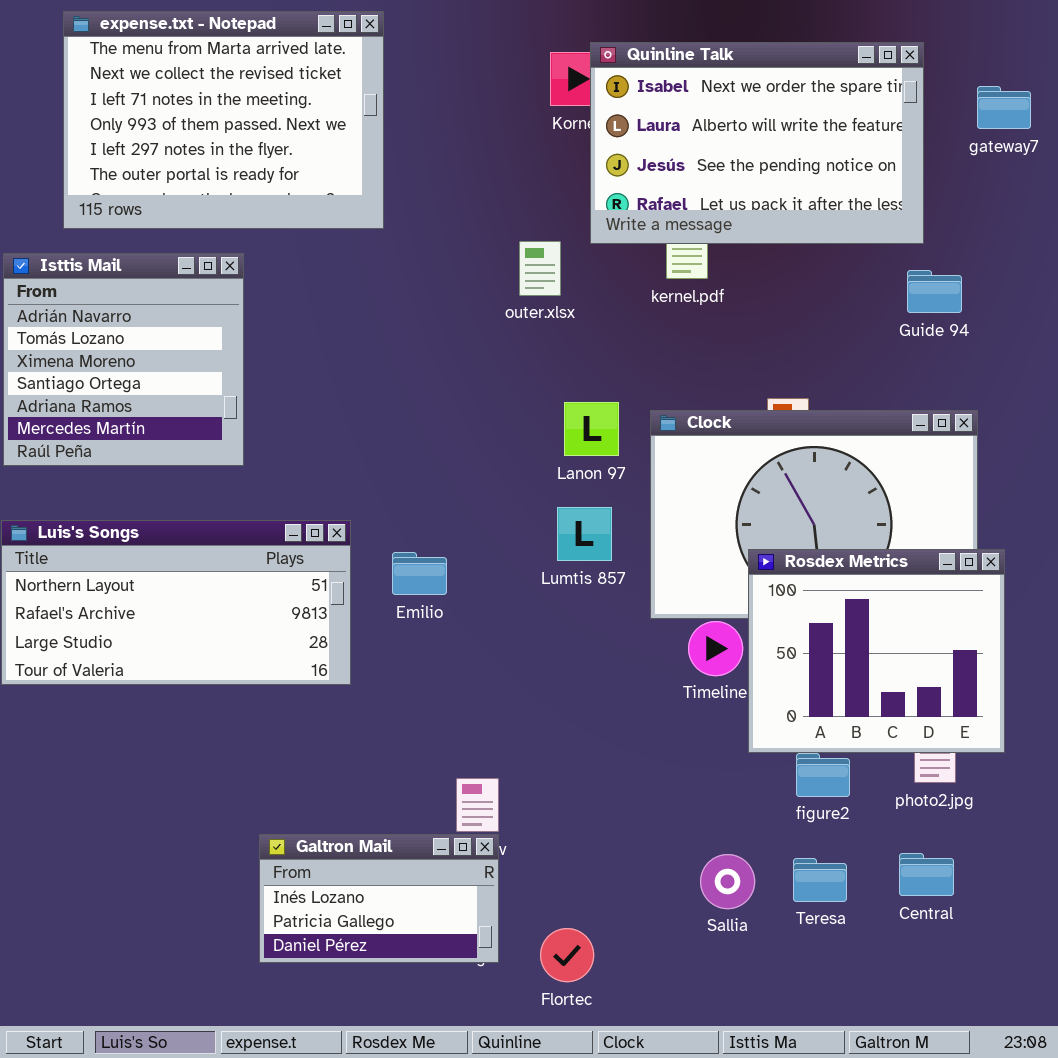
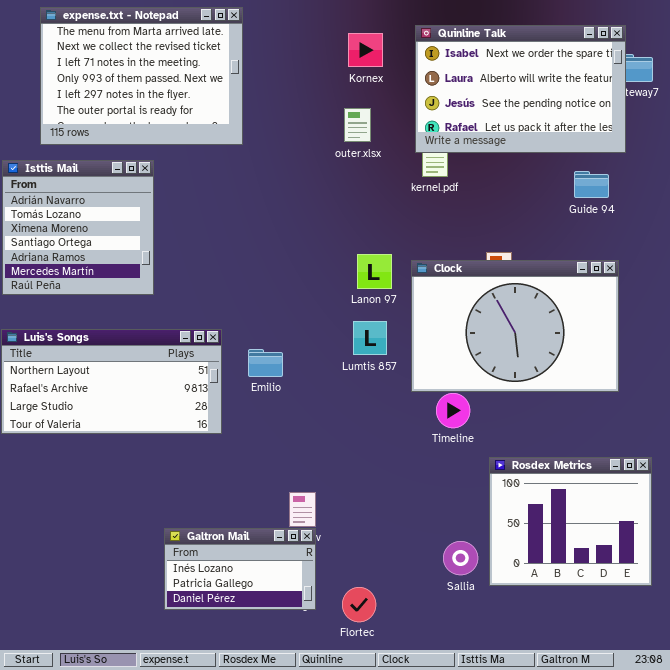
Quinline Talk: [590,42,924,244] -> [415,25,626,153], moved
outer.xlsx: [519,241,561,296] -> [344,108,371,142], moved
Rosdex Metrics: [748,549,1005,753] -> [489,457,652,586], moved

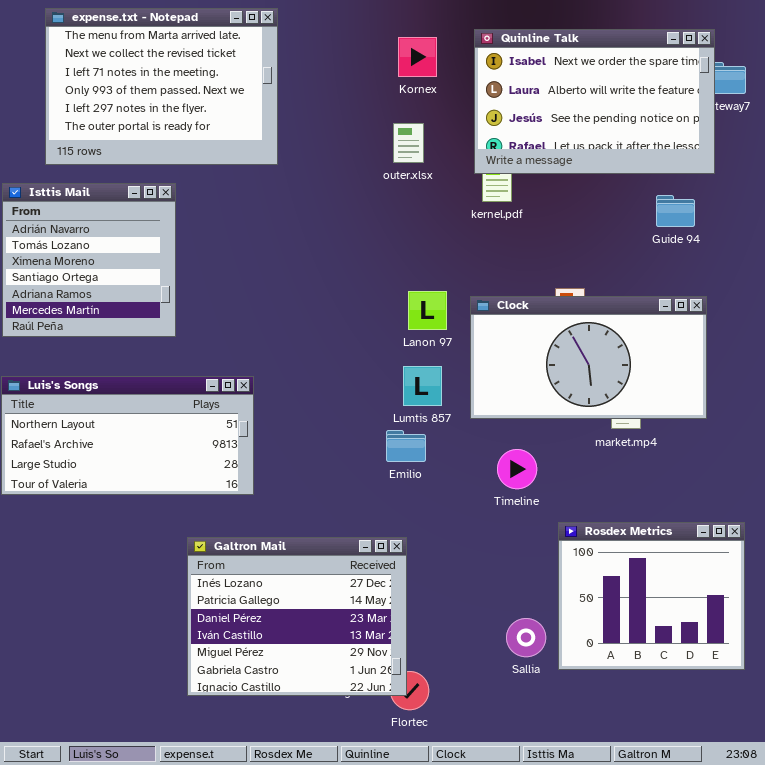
Clock: [411,260,619,392] -> [470,296,707,419], resized
Emilio: [248,349,283,377] -> [386,430,426,462], moved
Galtron Mail: [164,528,316,610] -> [187,537,407,696], resized

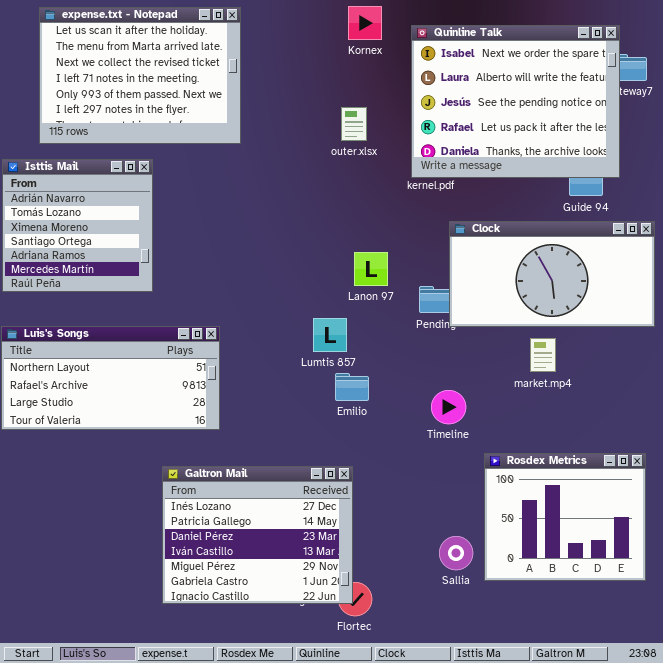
expense.txt - Notepad: [45,8,278,165] -> [39,7,241,144], scrolled up 1 row
Quinline Talk: [474,29,715,174] -> [411,25,620,178], resized
Kornex: [398,37,437,77] -> [348,6,382,40], moved
Clock: [470,296,707,419] -> [449,221,655,327], moved
Lumtis 857: [403,366,442,406] -> [313,318,347,352], moved

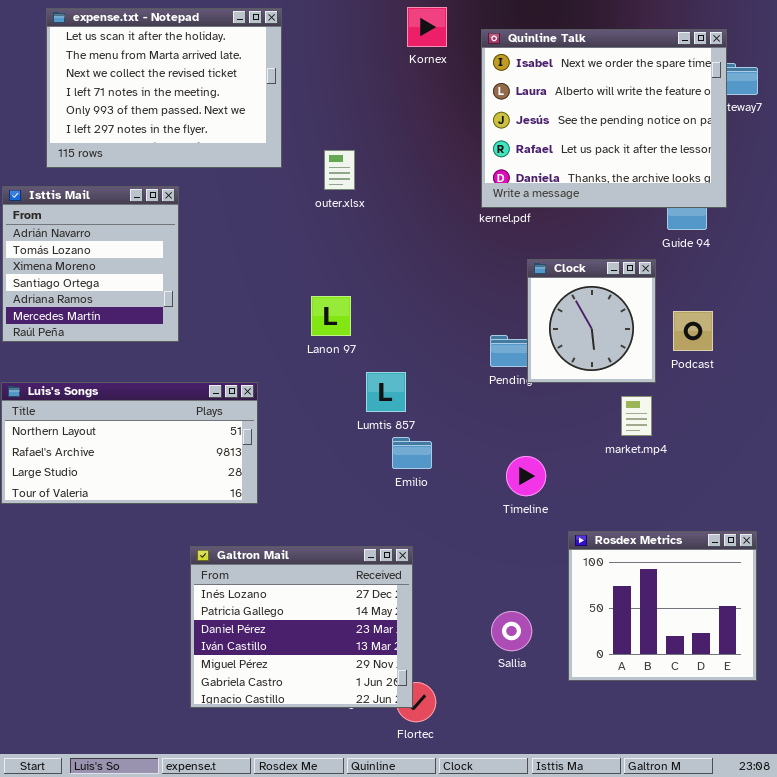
outer.xlsx: [341,107,367,141] -> [324,150,355,190], moved
Clock: [449,221,655,327] -> [527,259,656,383], resized
Lanon 97: [354,252,388,286] -> [311,296,351,336], moved
Sallia: [439,536,473,570] -> [491,611,532,651], moved

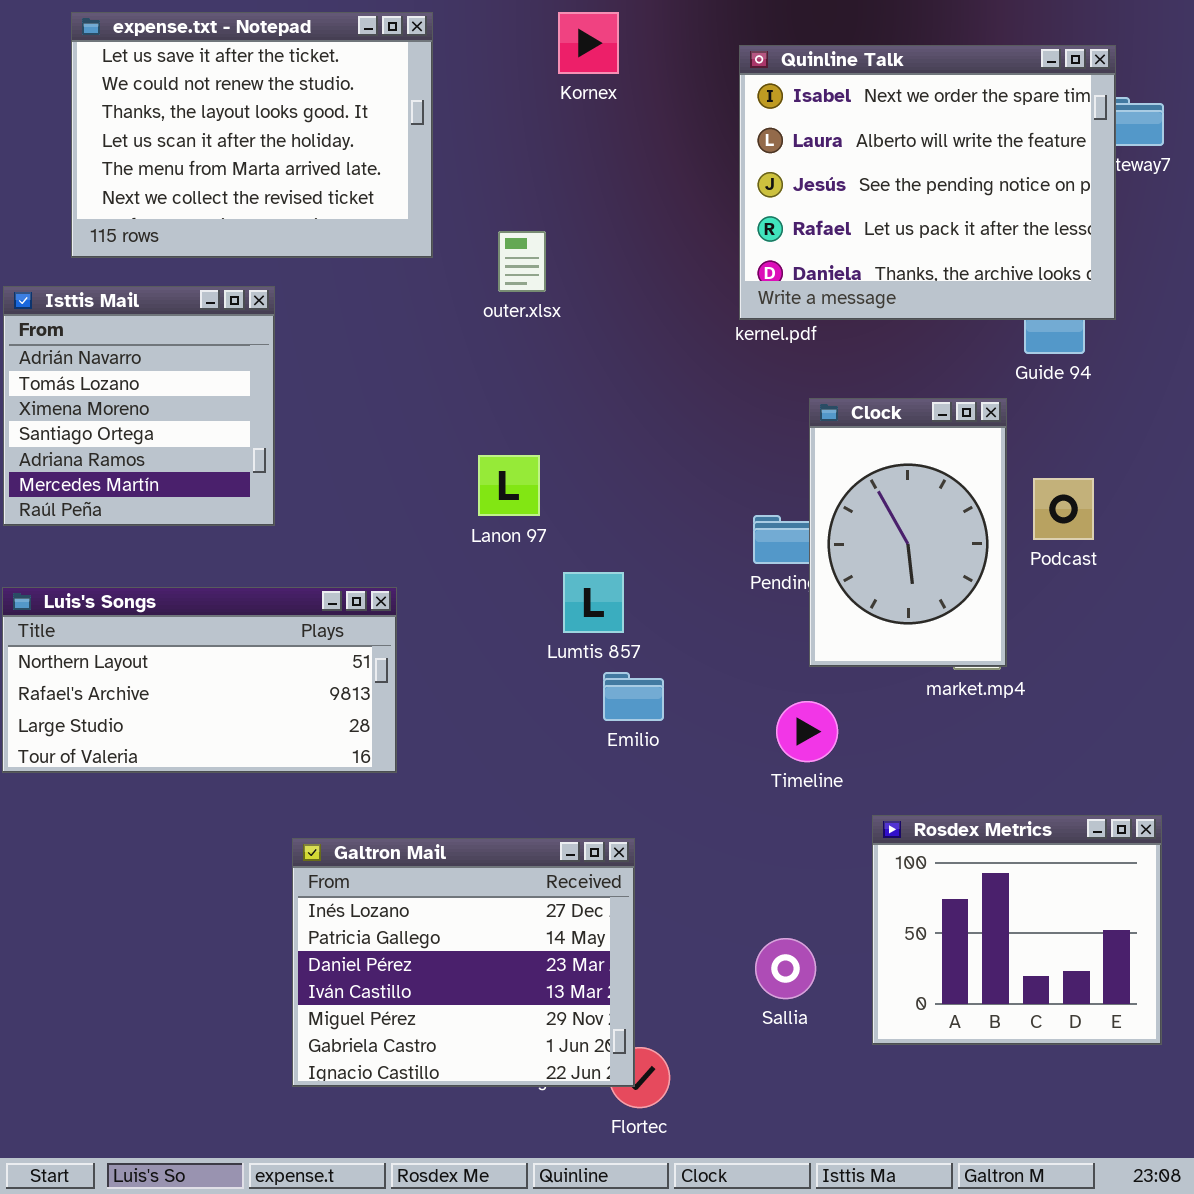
Kornex: [407,7,447,47] -> [558,12,619,74], moved
expense.txt - Notepad: [46,8,282,168] -> [71,12,433,258], scrolled up 3 rows
Clock: [527,259,656,383] -> [809,398,1007,667], resized

